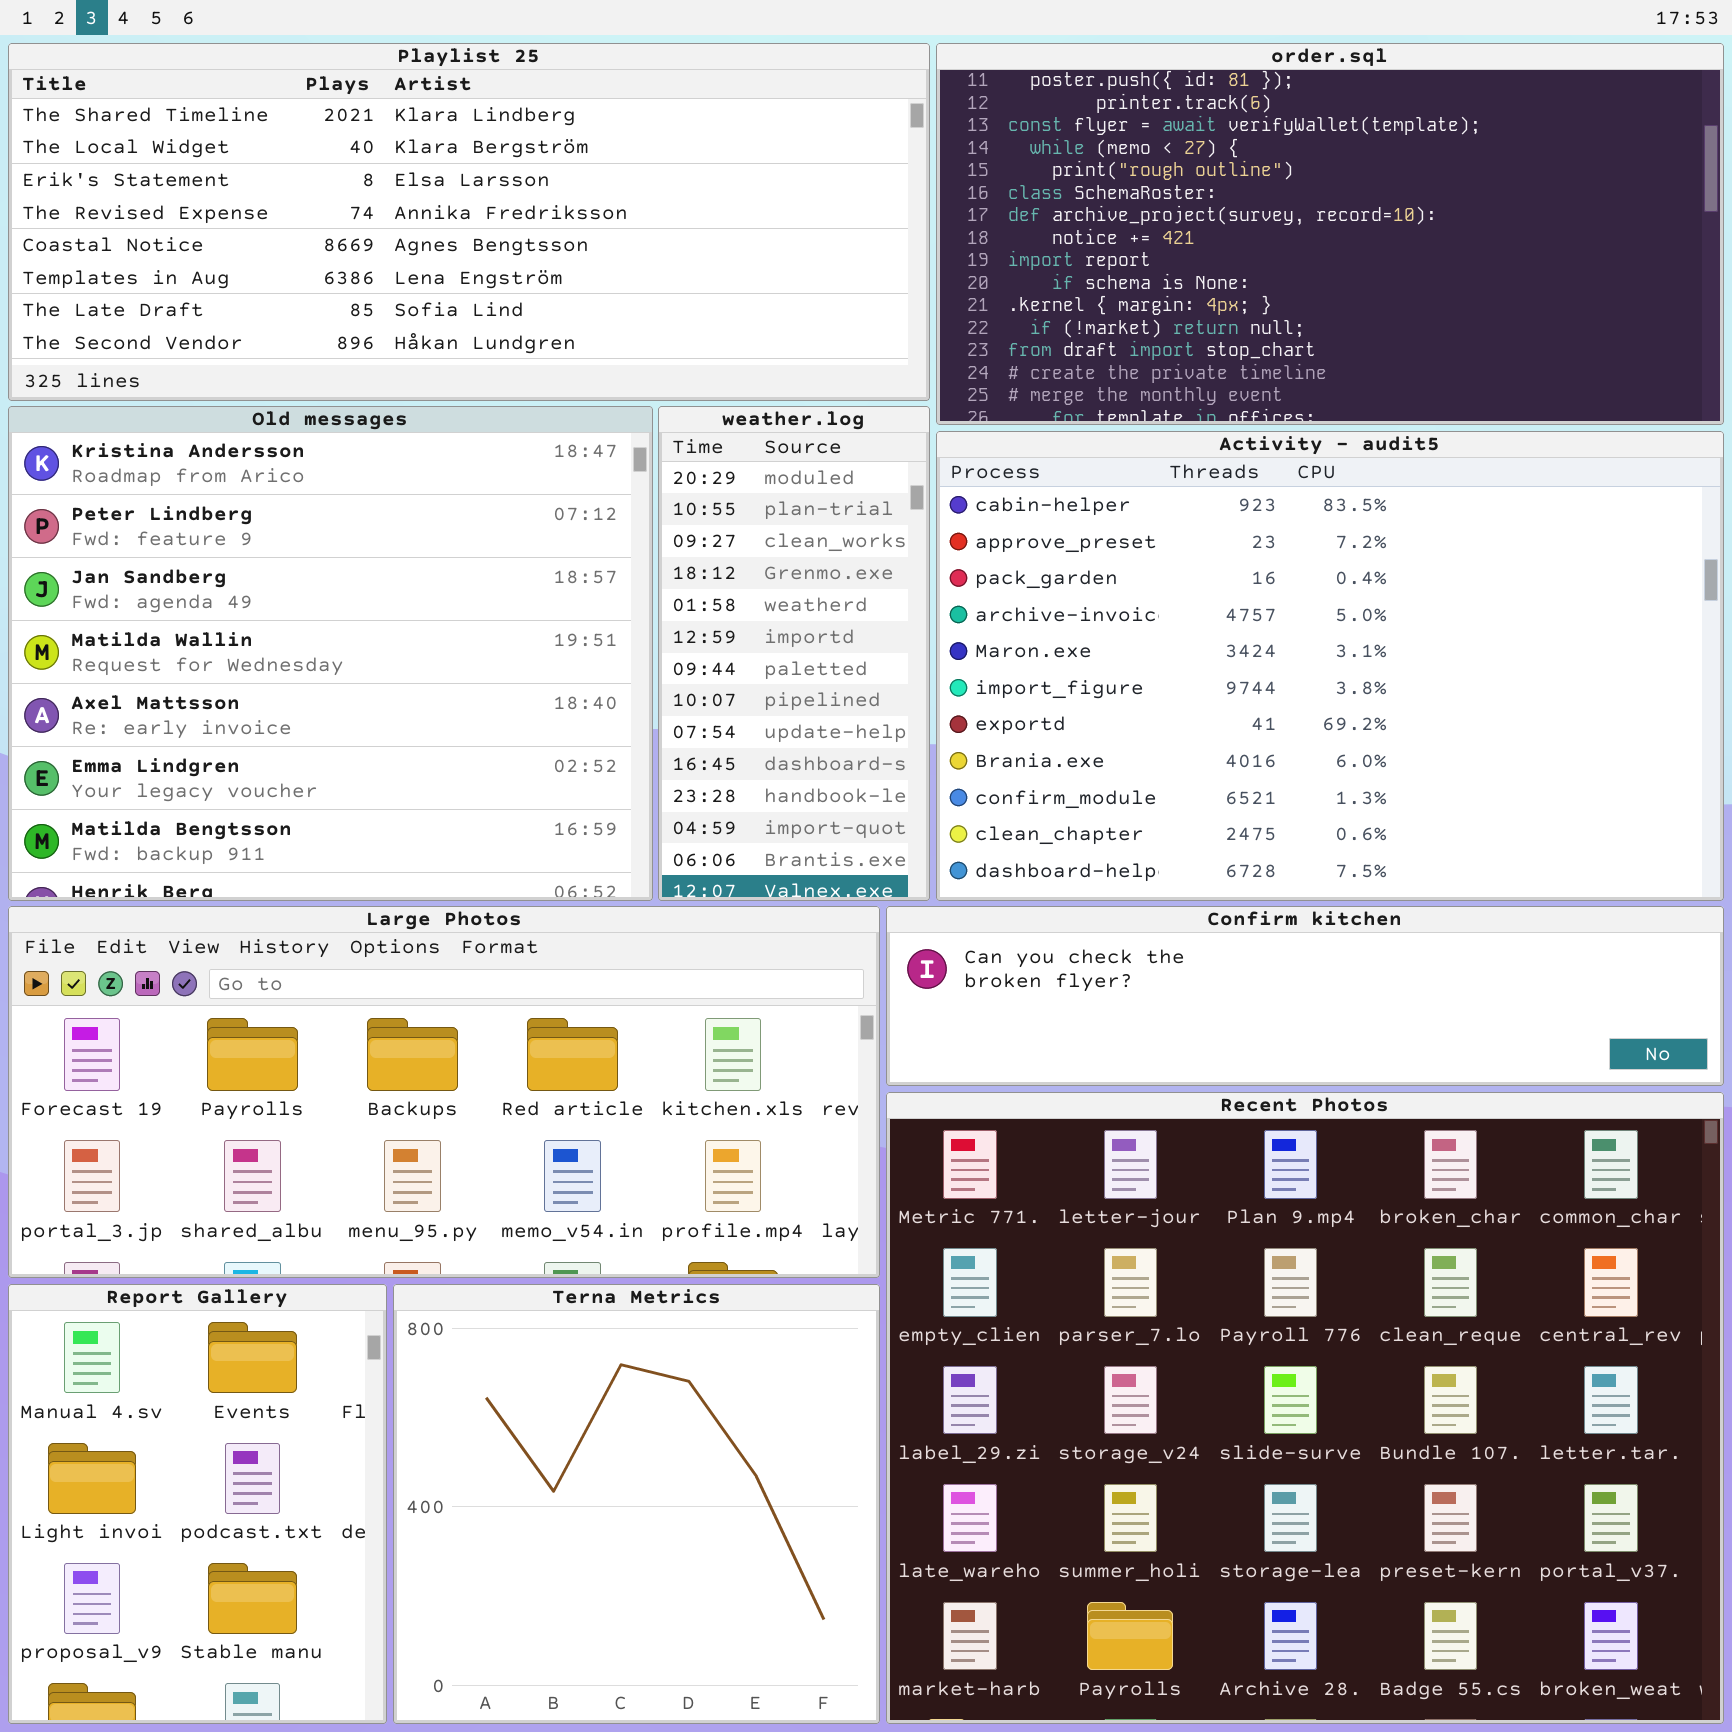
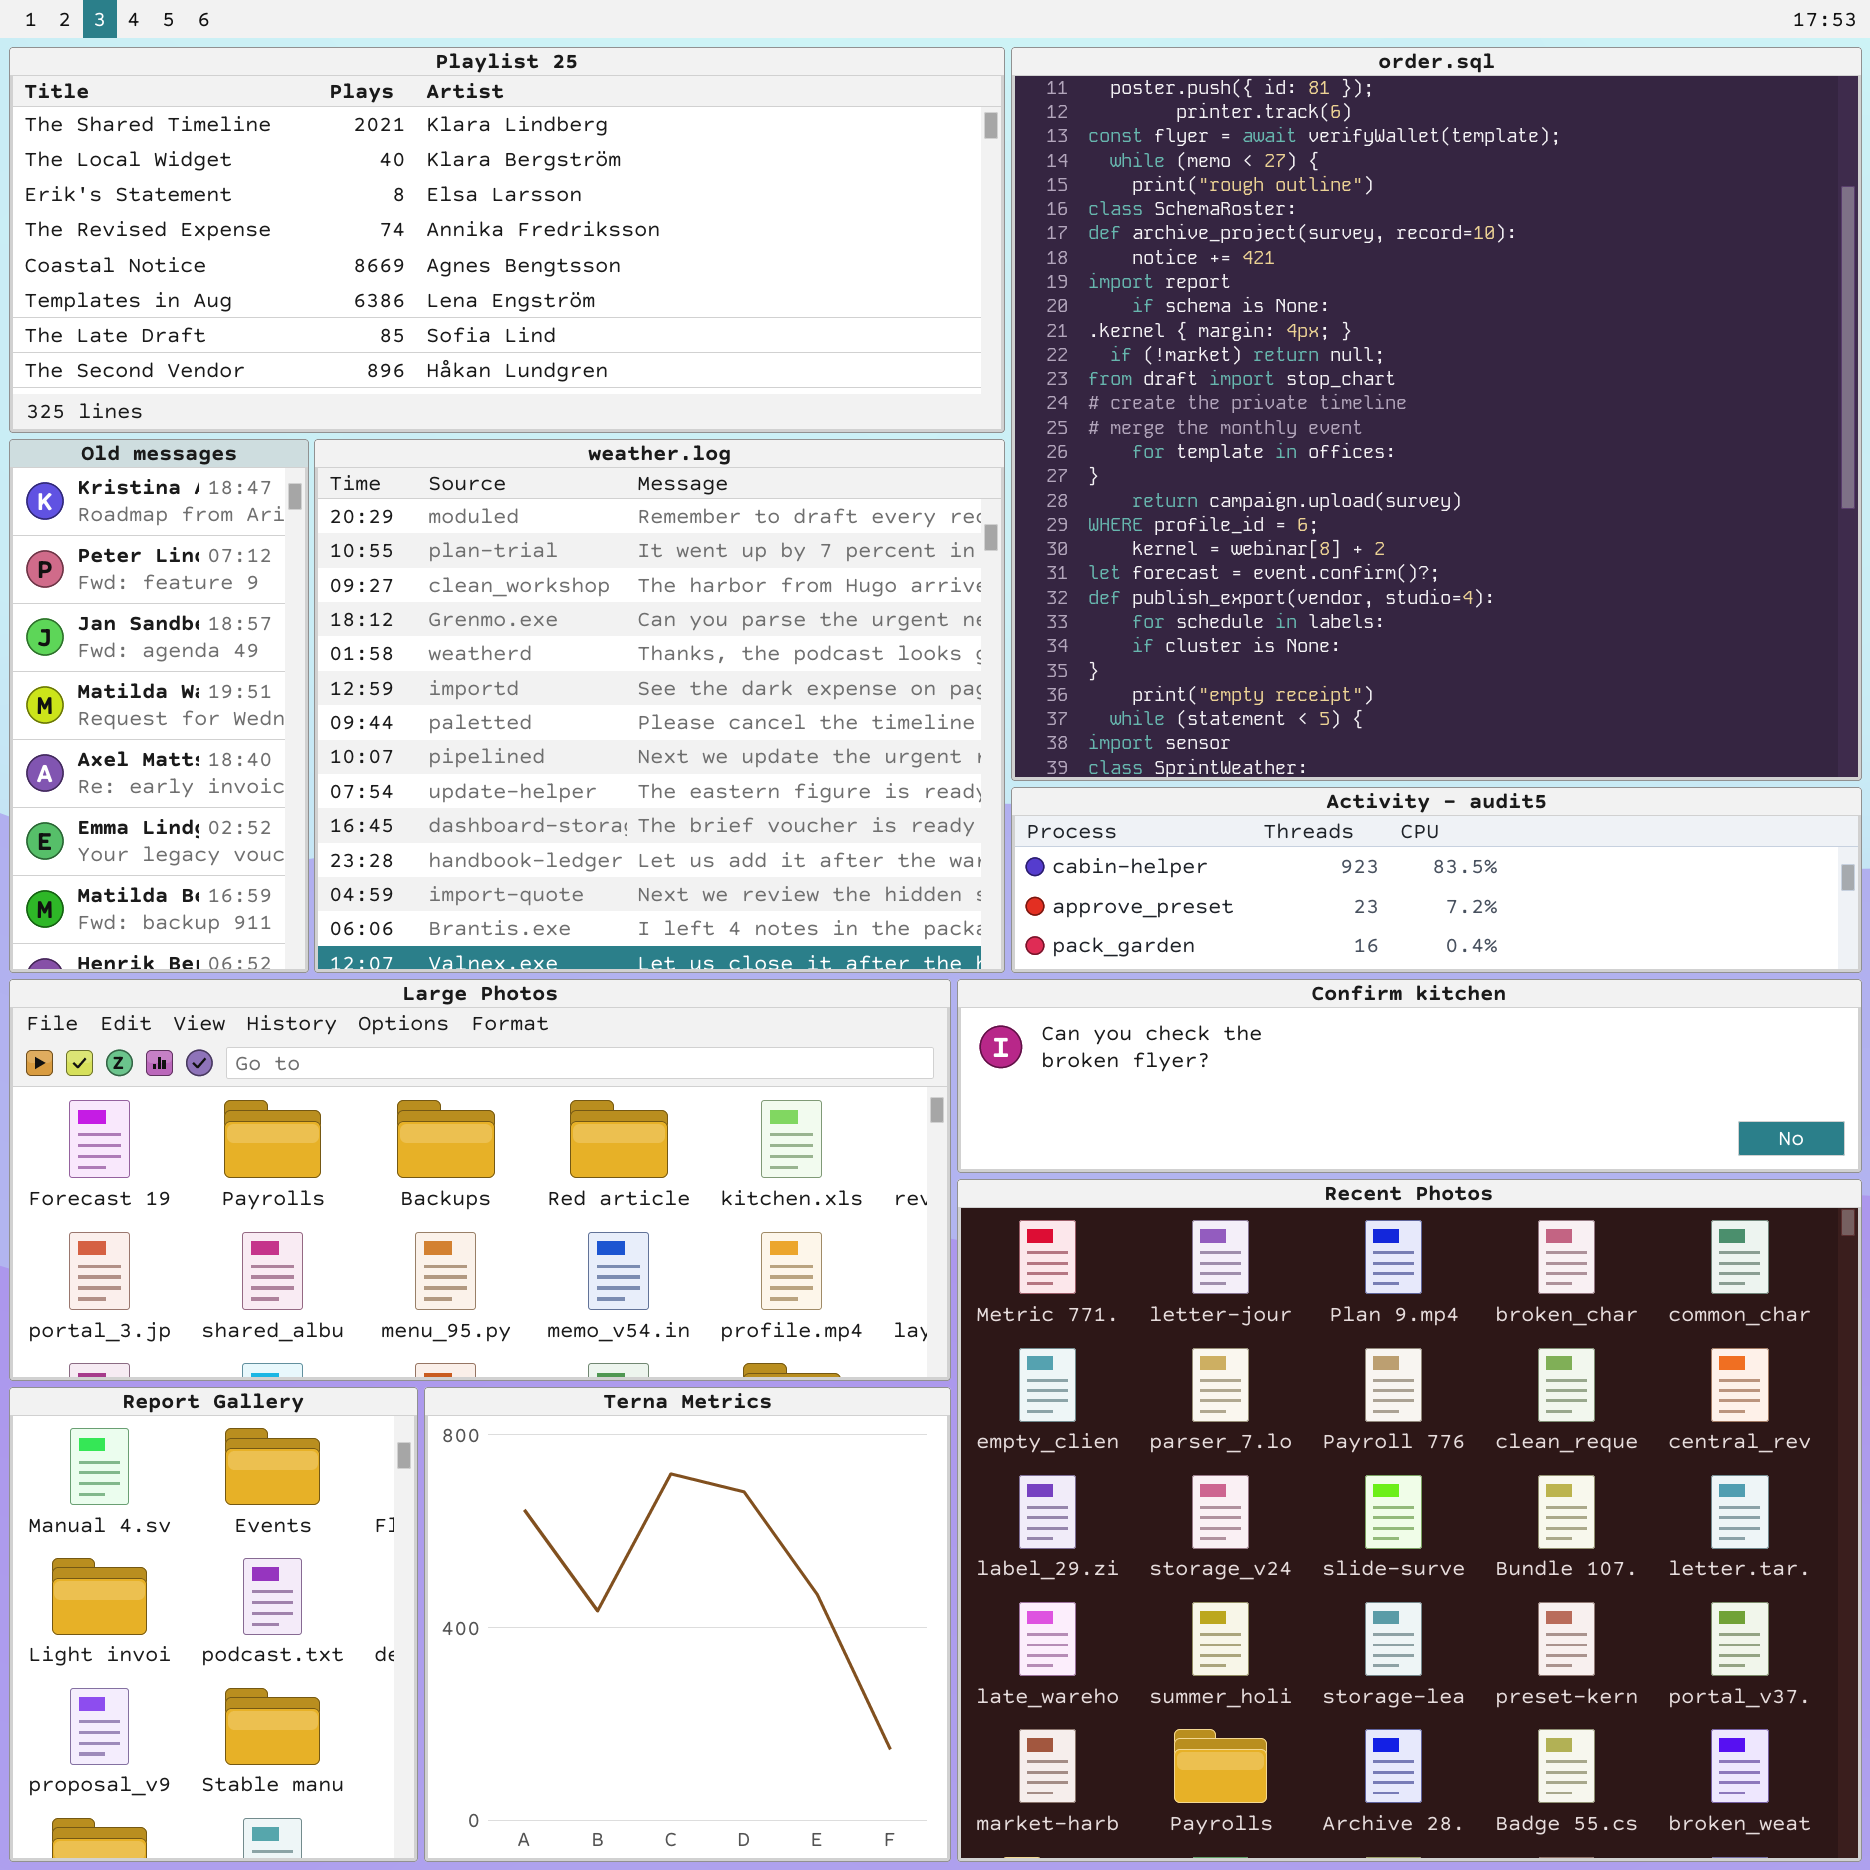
order.sql: [936,43,1724,425] -> [1011,47,1862,781], resized
Old messages: [8,406,653,901] -> [9,439,309,973], resized
weather.log: [658,406,930,901] -> [314,439,1005,973], resized
Activity - audit5: [936,431,1724,901] -> [1011,787,1862,973], resized

